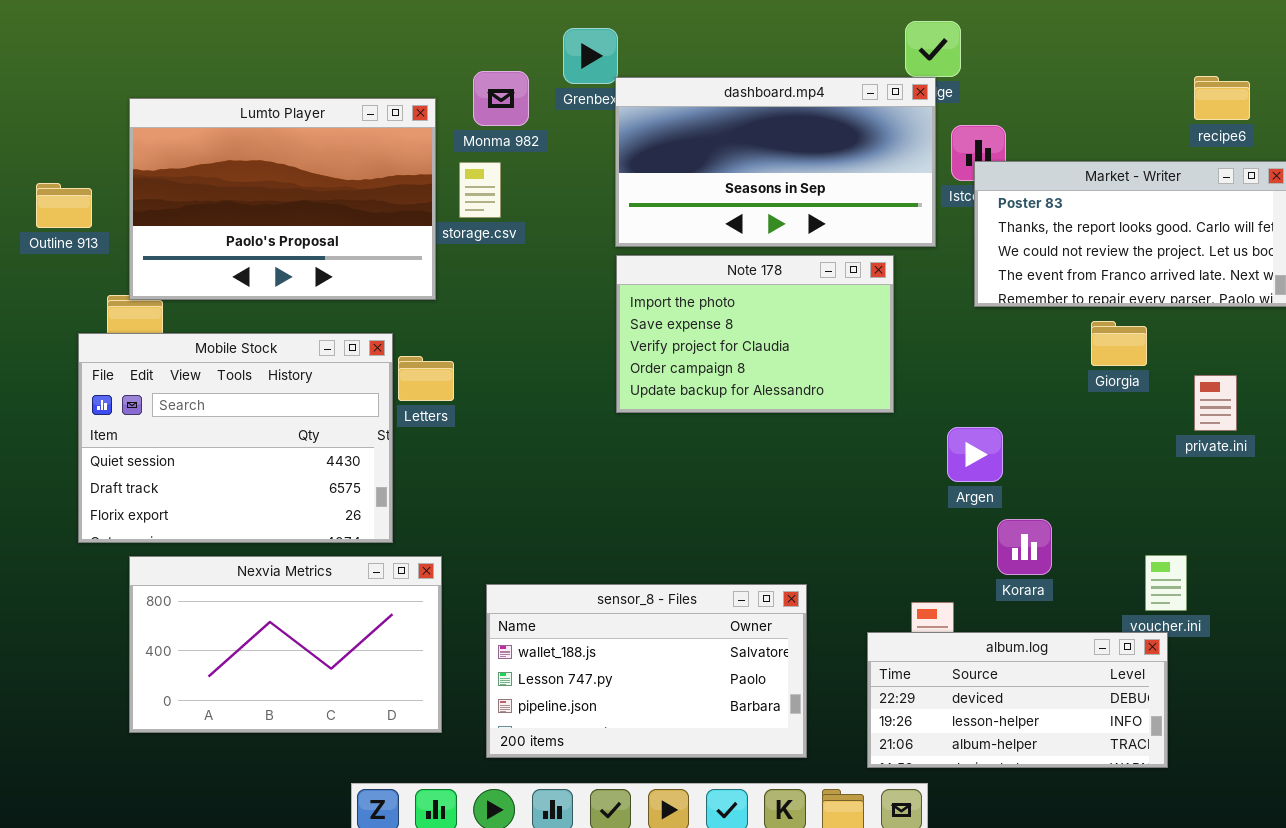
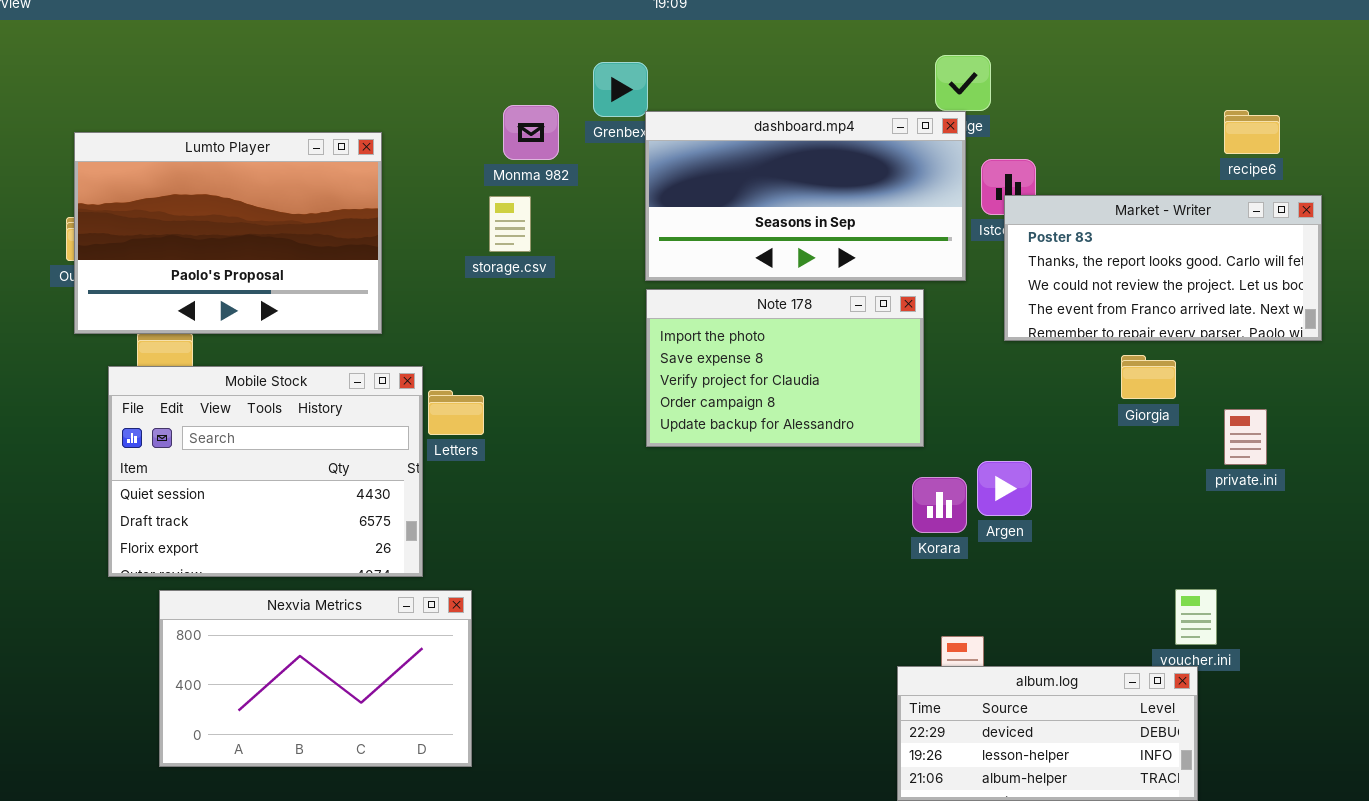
Lumto Player: [129,98,436,300] -> [74,132,382,334], moved
Korara: [997,519,1052,575] -> [912,477,967,533], moved
sensor_8 - Files: [486,584,807,758] -> none, closed

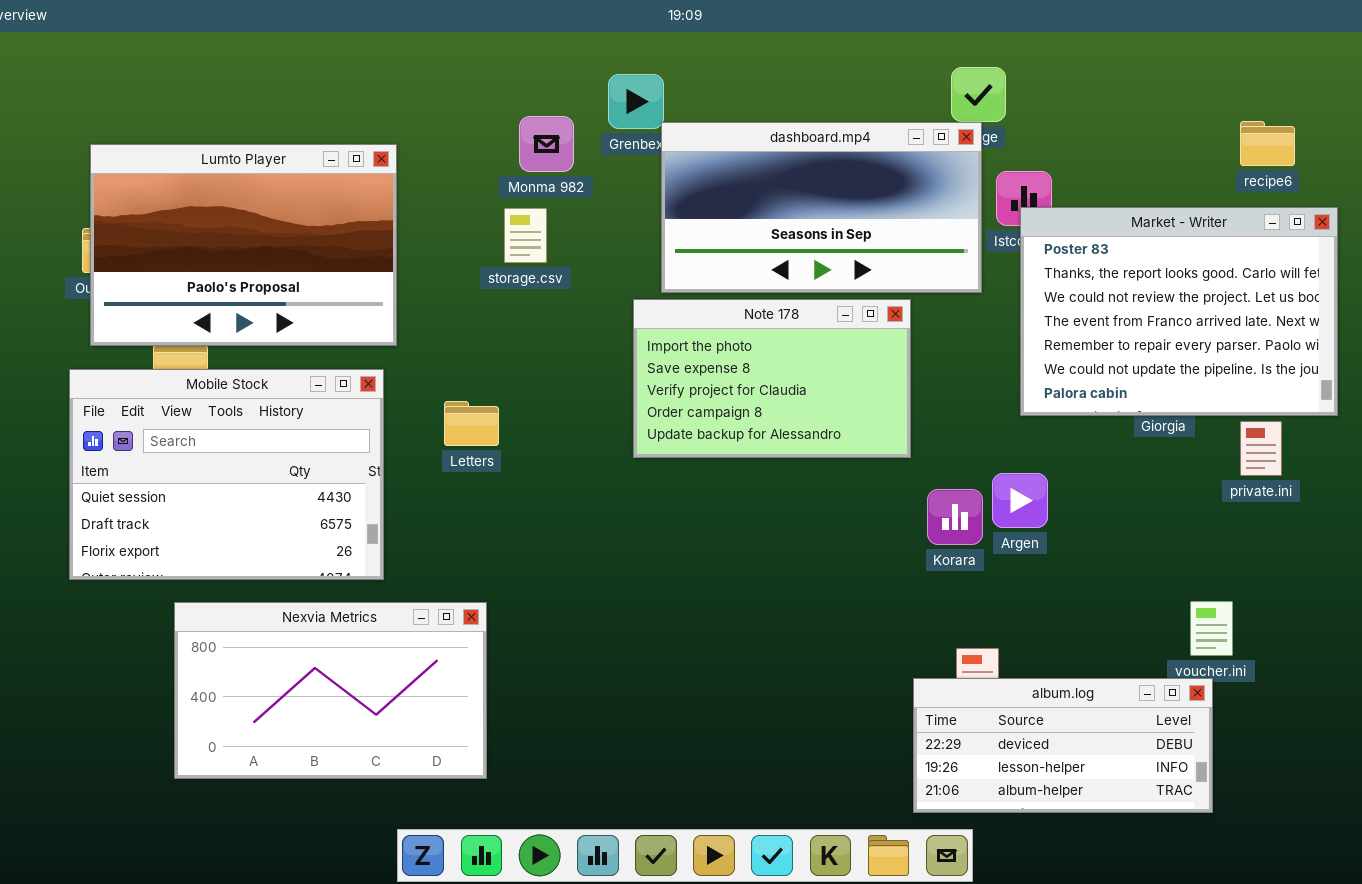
Market - Writer: [1004,195,1322,341] -> [1020,207,1338,416], resized
Note 178: [646,289,924,447] -> [633,299,911,458], moved
Mobile Stock: [108,366,423,577] -> [69,369,384,580], moved

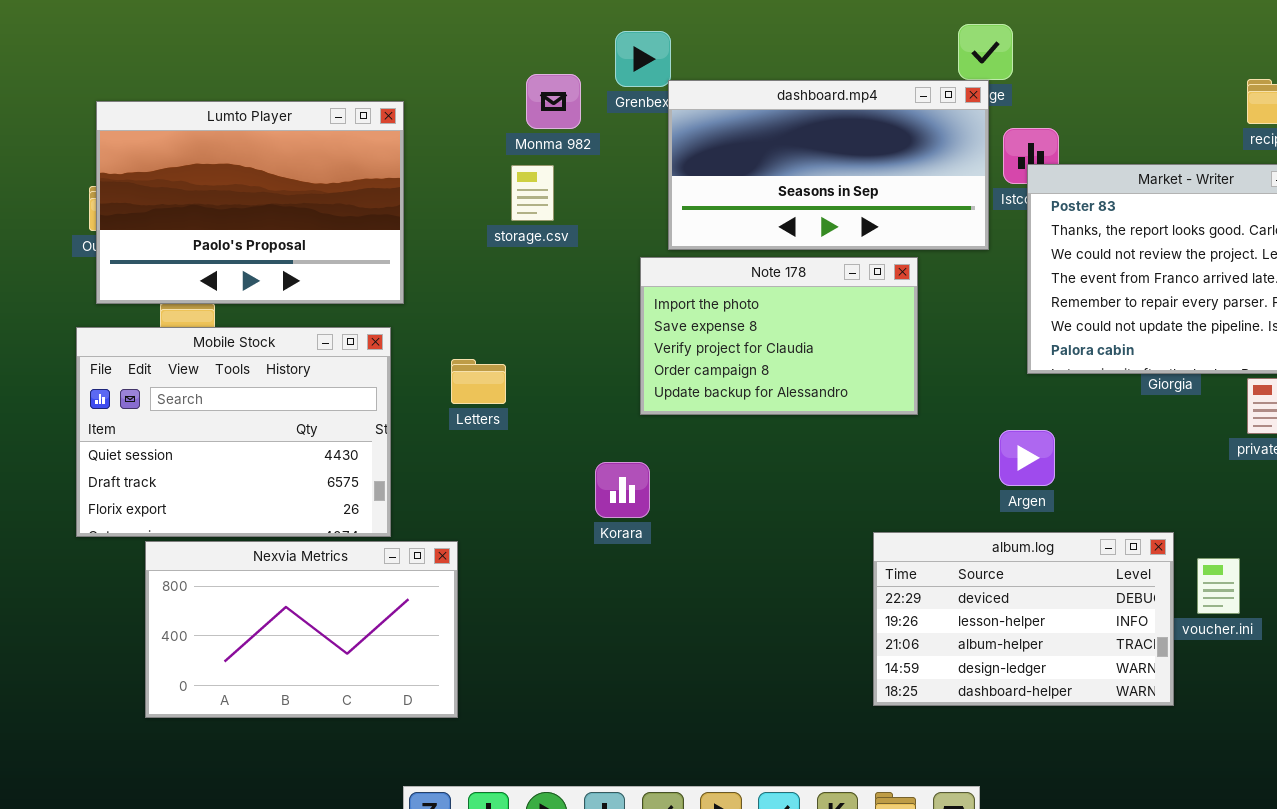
Korara: [927,489,983,545] -> [595,462,650,518], moved
Nexvia Metrics: [174,602,487,779] -> [145,541,458,718], moved
album.log: [913,678,1213,813] -> [873,532,1174,706], moved, resized

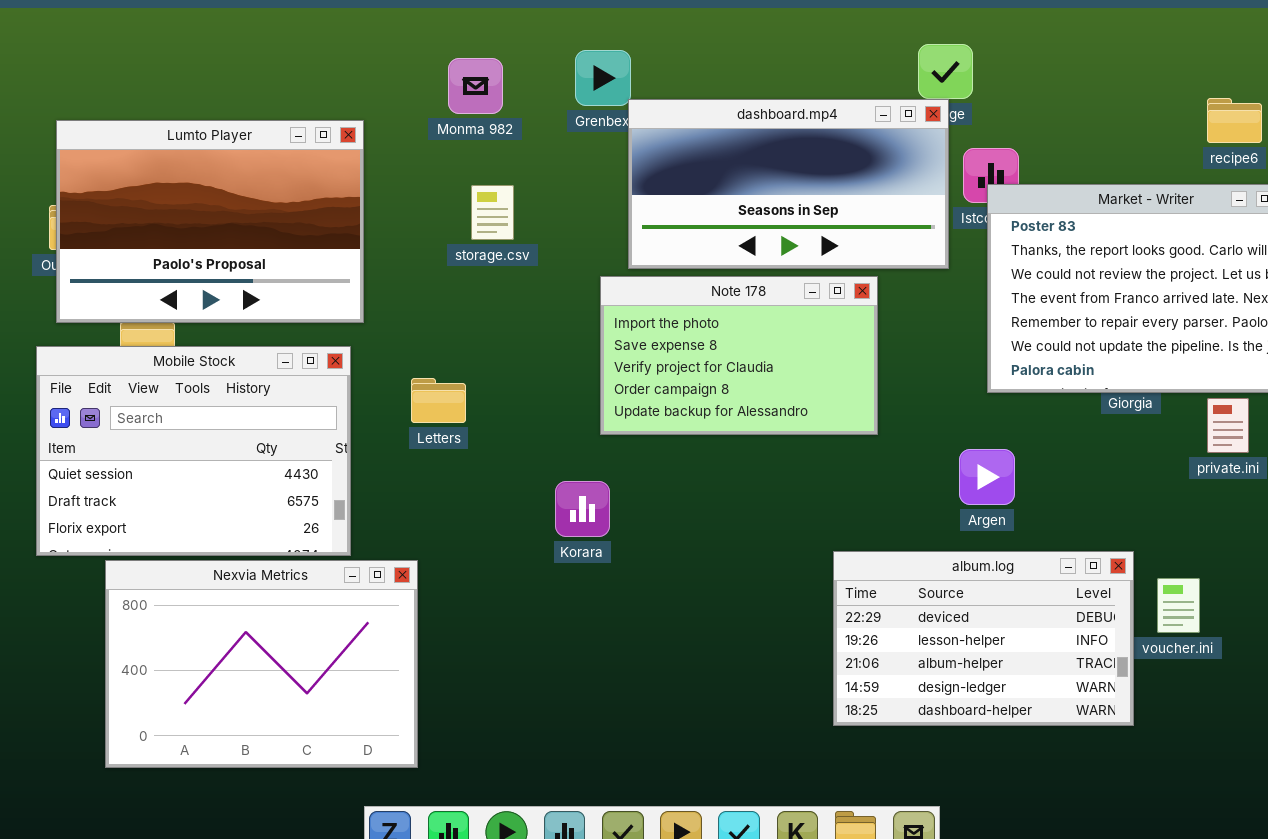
Monma 982: [526,74,581,129] -> [448,58,503,114], moved
Nexvia Metrics: [145,541,458,718] -> [105,560,418,768], resized

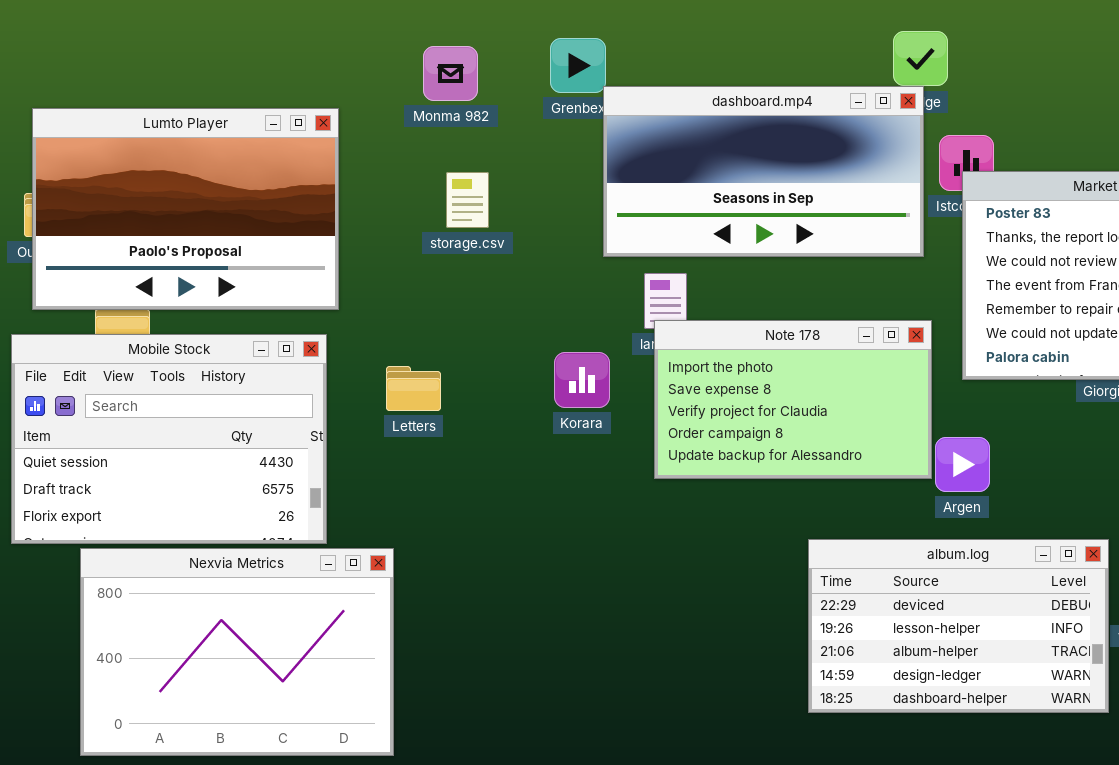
Note 178: [600,276,878,435] -> [654,320,932,479], moved
Korara: [555,481,610,537] -> [554,352,610,408], moved

